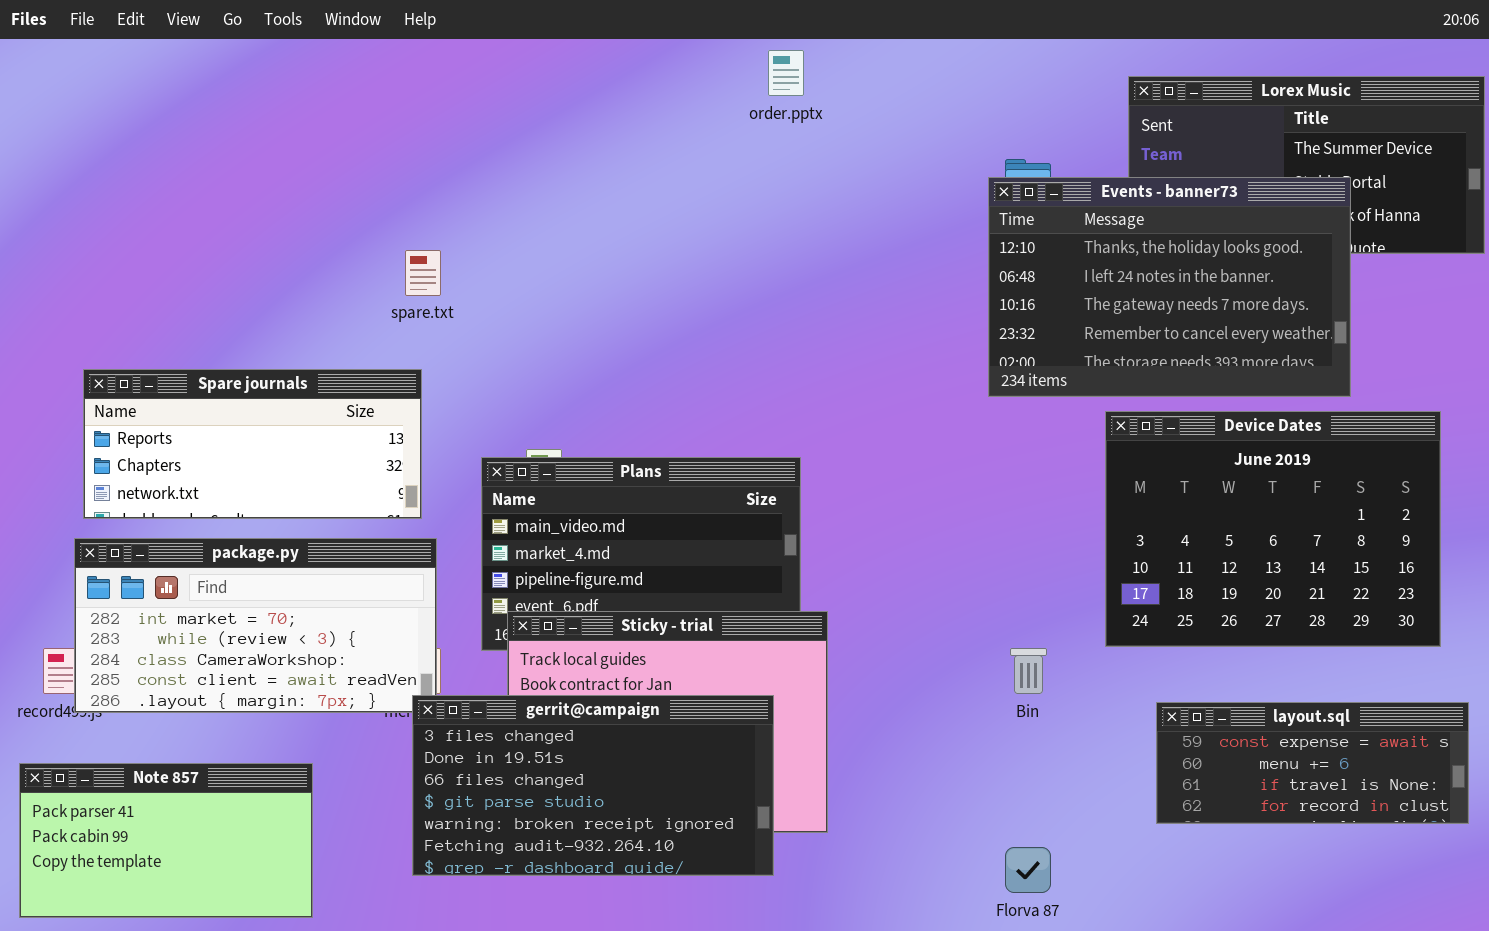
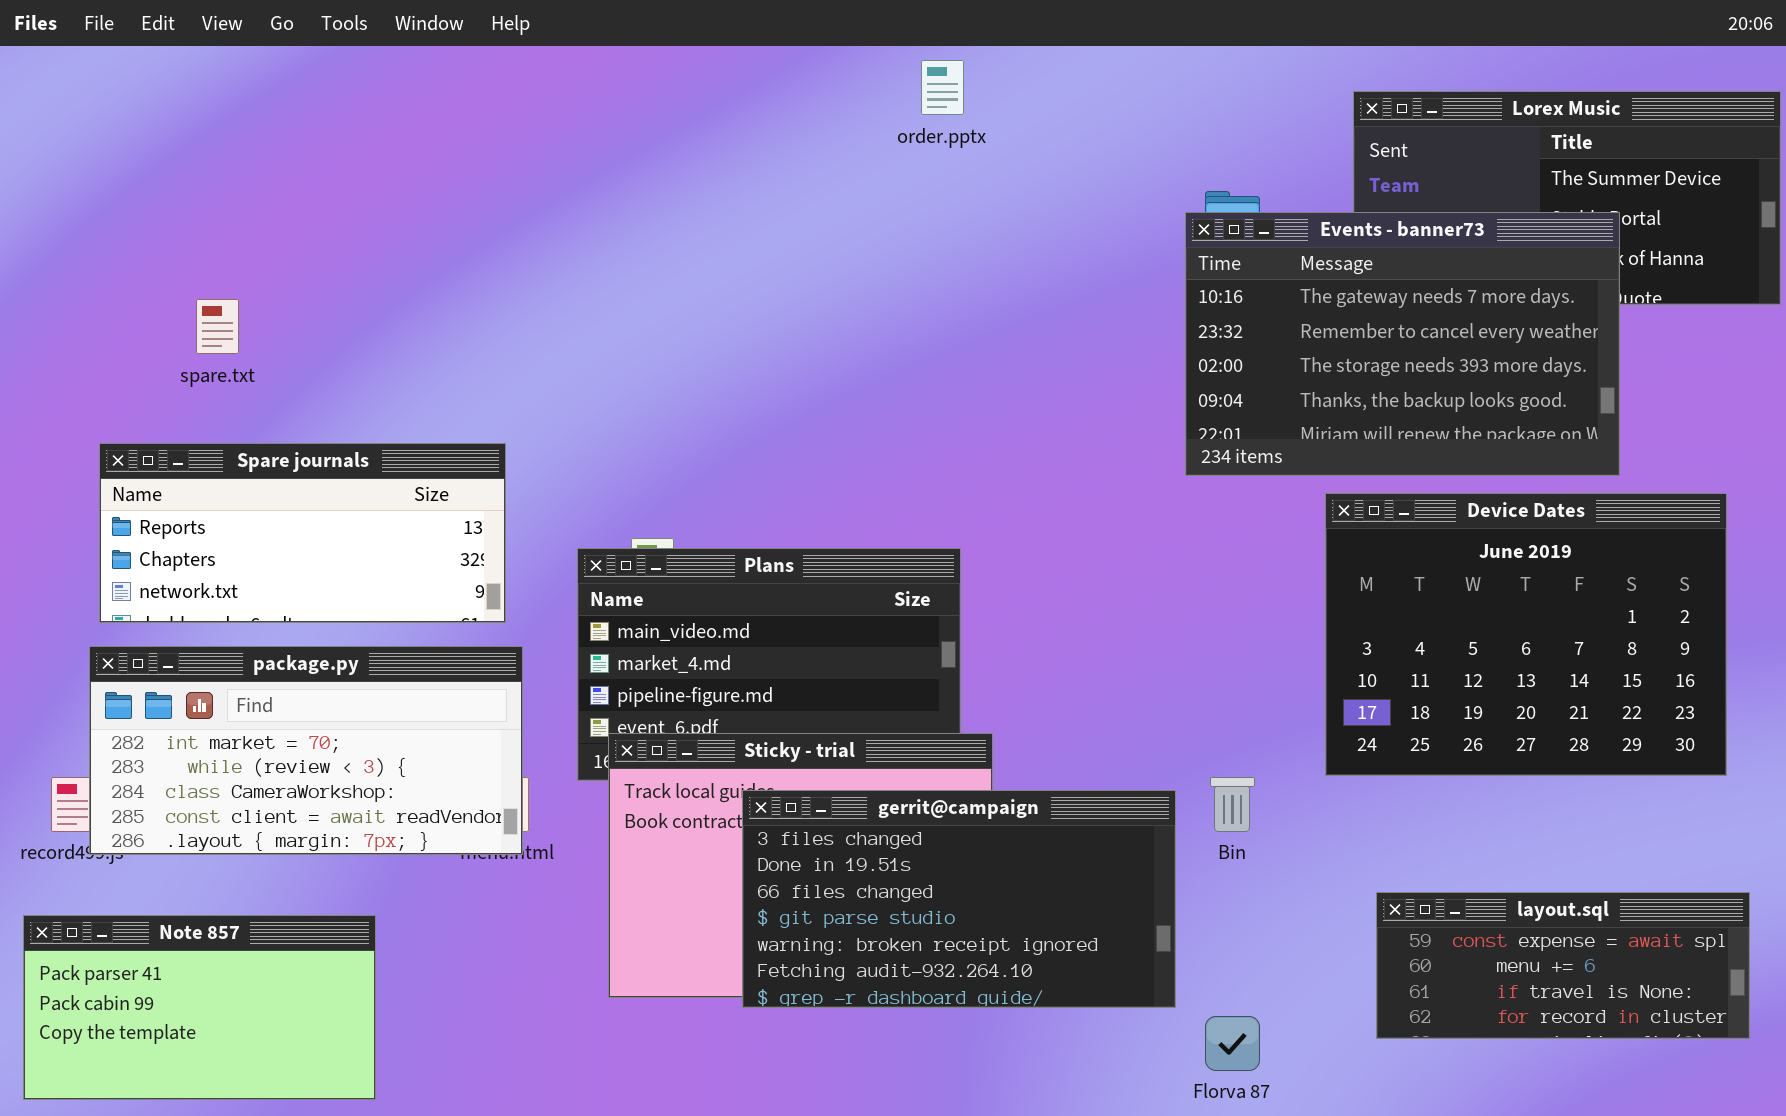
Events - banner73: [988,177,1351,397] -> [1185,212,1620,476], scrolled down 2 rows
spare.txt: [405,250,441,296] -> [196,299,239,354], moved
gerrit@campaign: [412,695,774,876] -> [742,790,1176,1008], moved
layout.sql: [1156,702,1469,824] -> [1376,892,1750,1039], moved

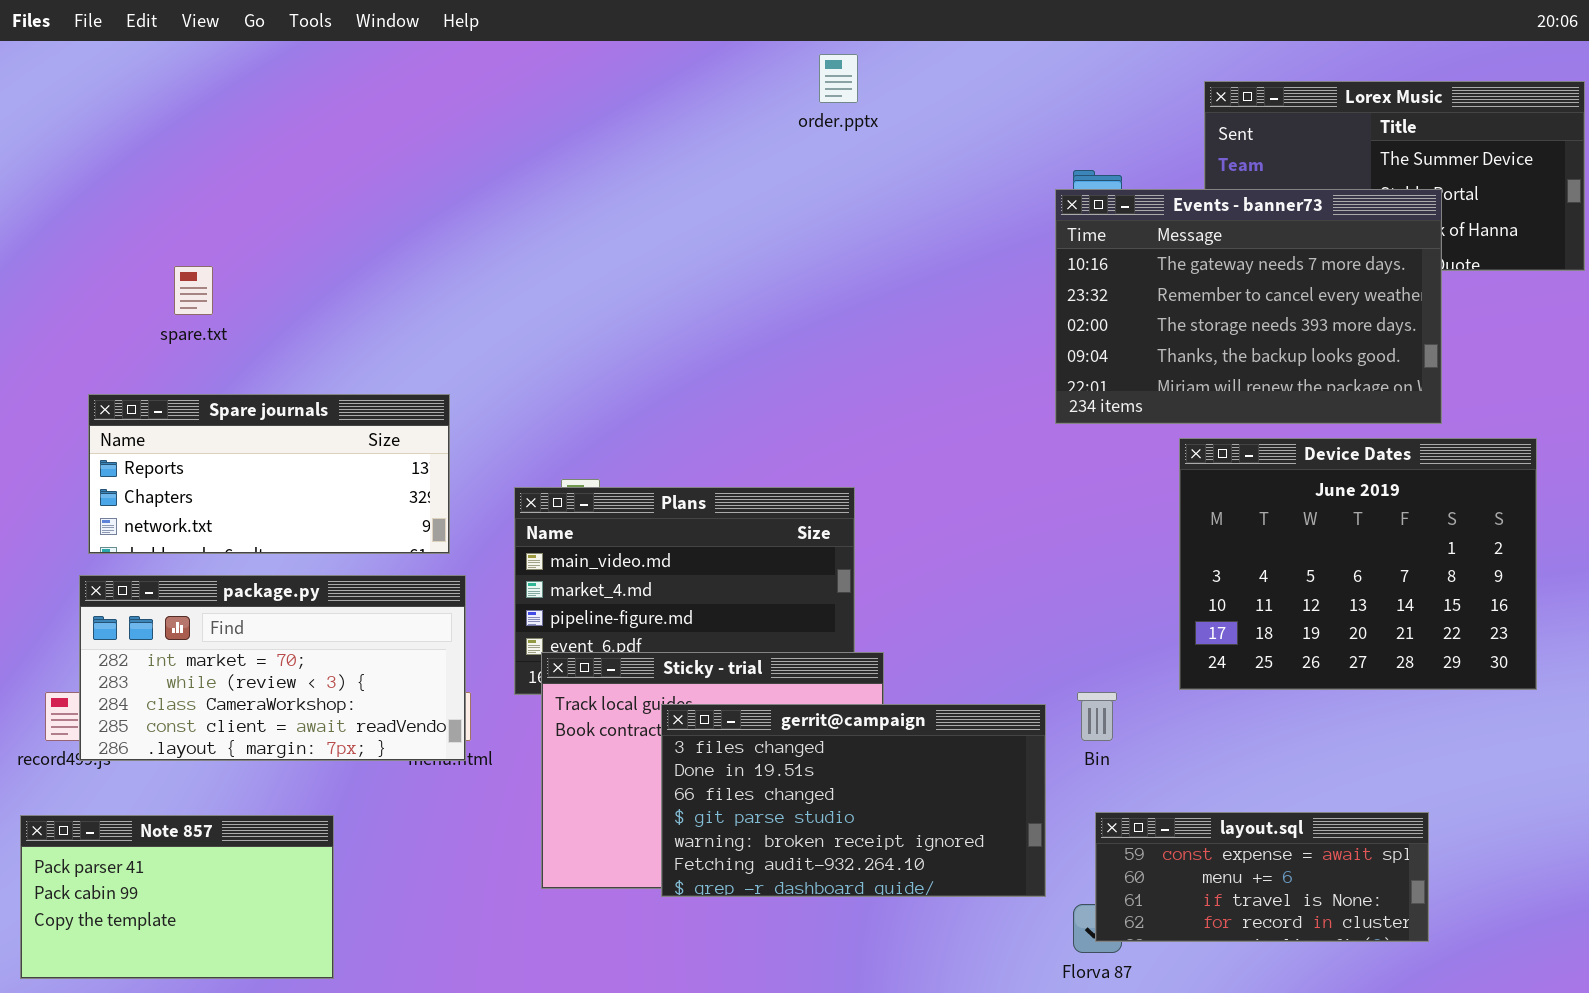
layout.sql: [1376,892,1750,1039] -> [1095,812,1429,942], moved

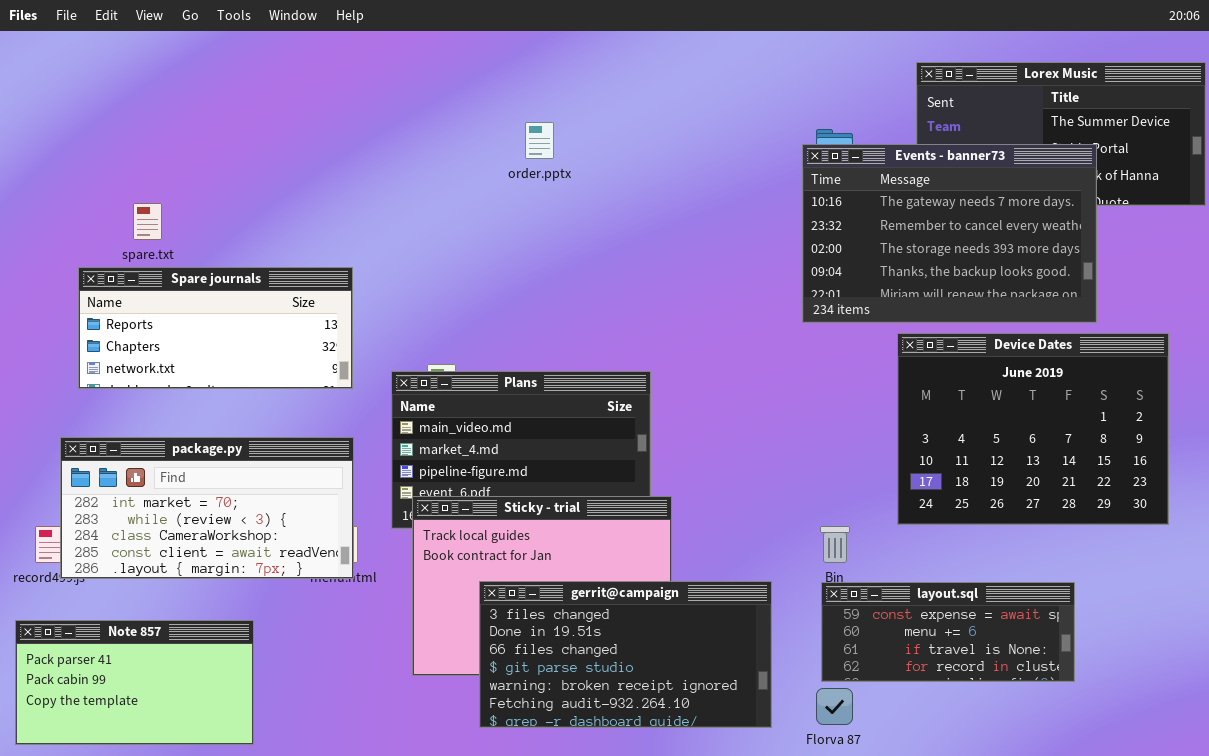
order.pptx: [819,54,858,103] -> [525,122,554,159], moved
Spare journals: [88,394,450,554] -> [78,267,353,389], moved
gerrit@campaign: [661,704,1046,897] -> [479,581,772,728], moved
layout.sql: [1095,812,1429,942] -> [821,582,1075,682], moved

